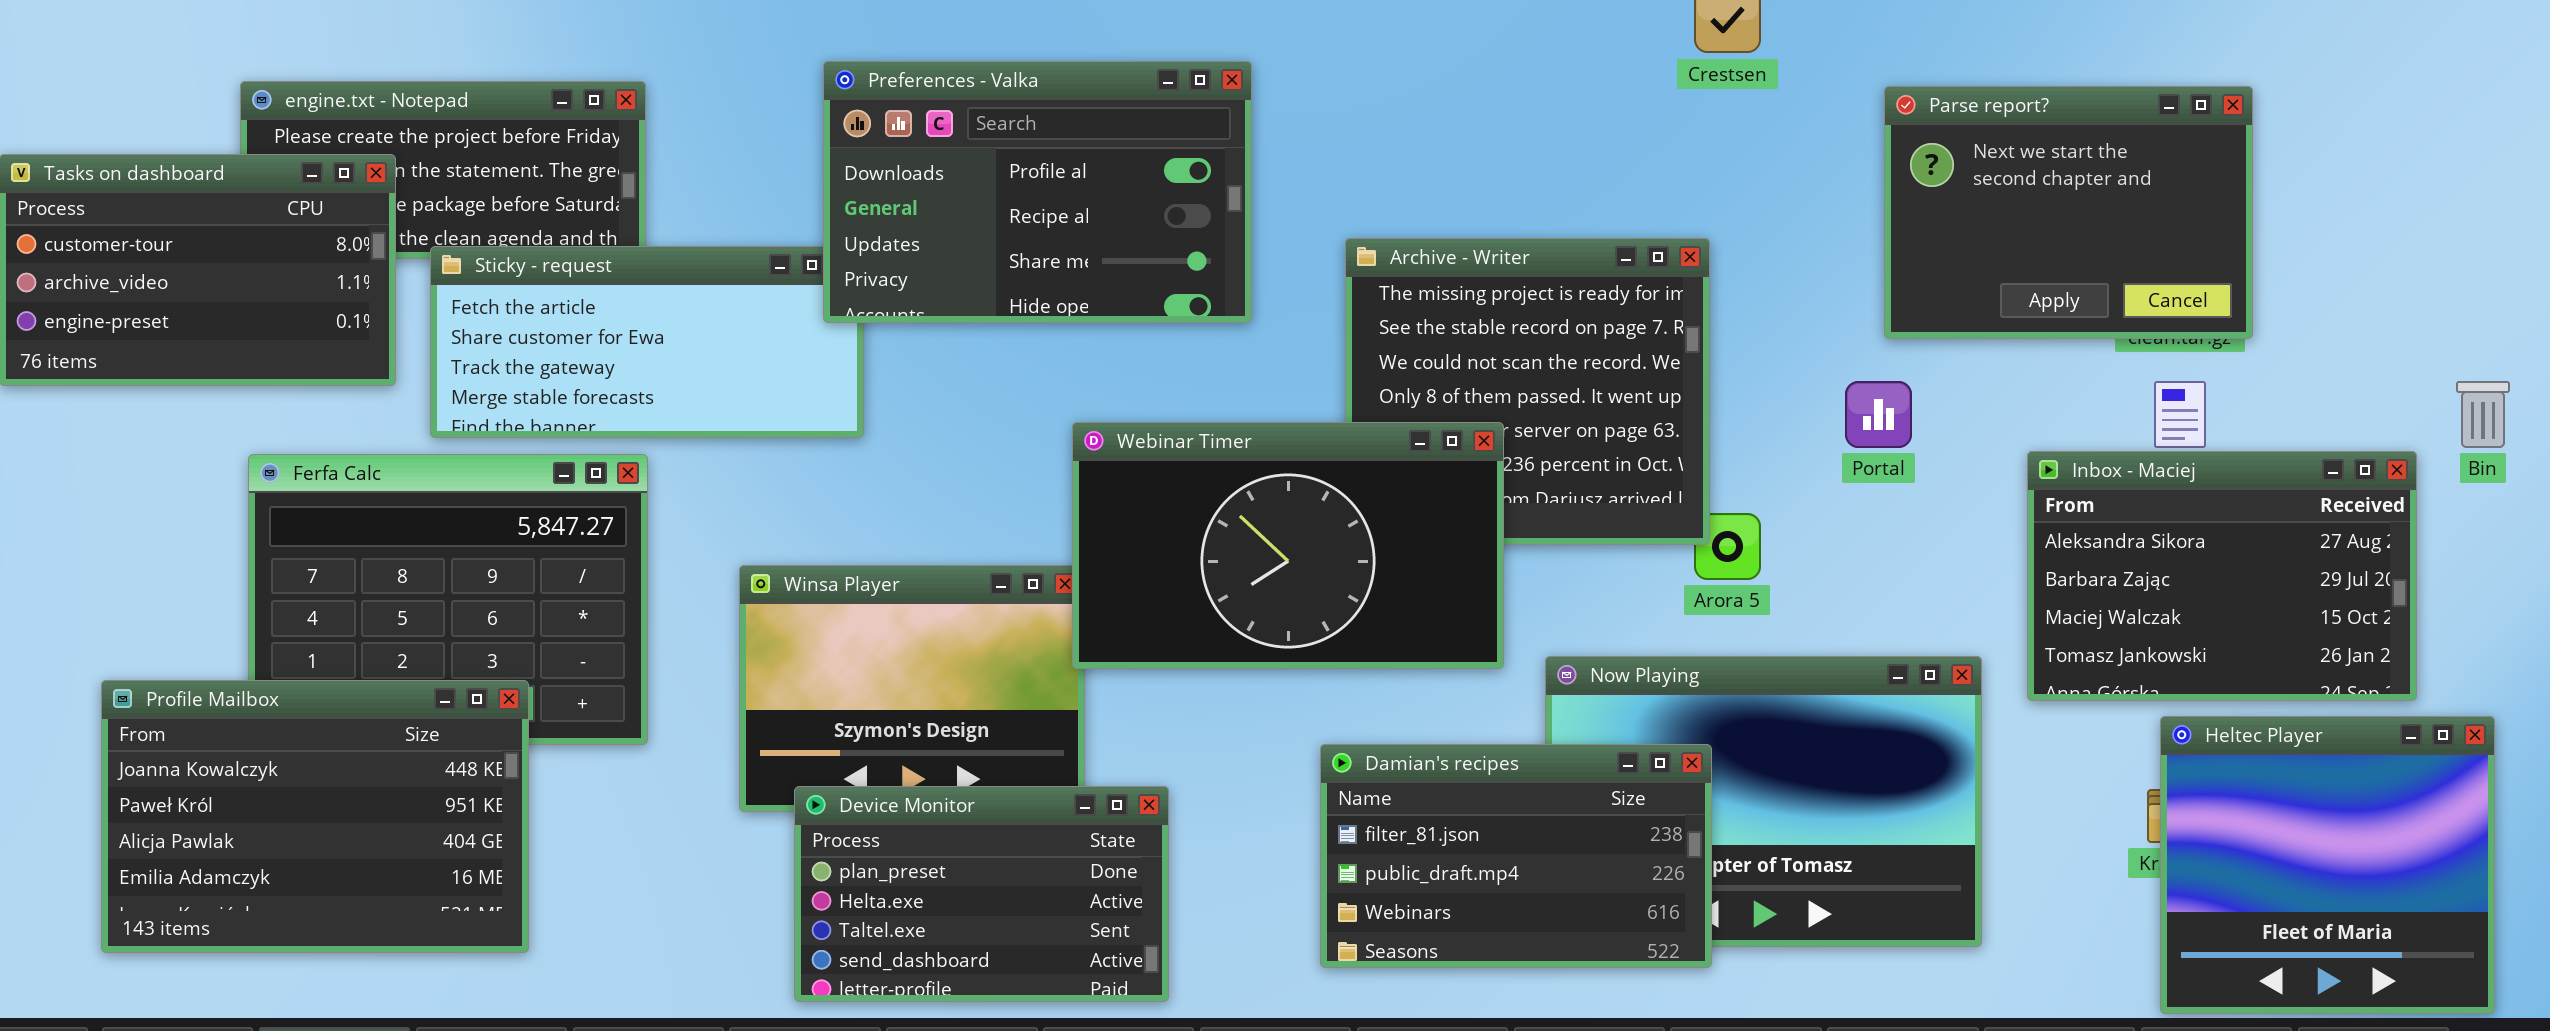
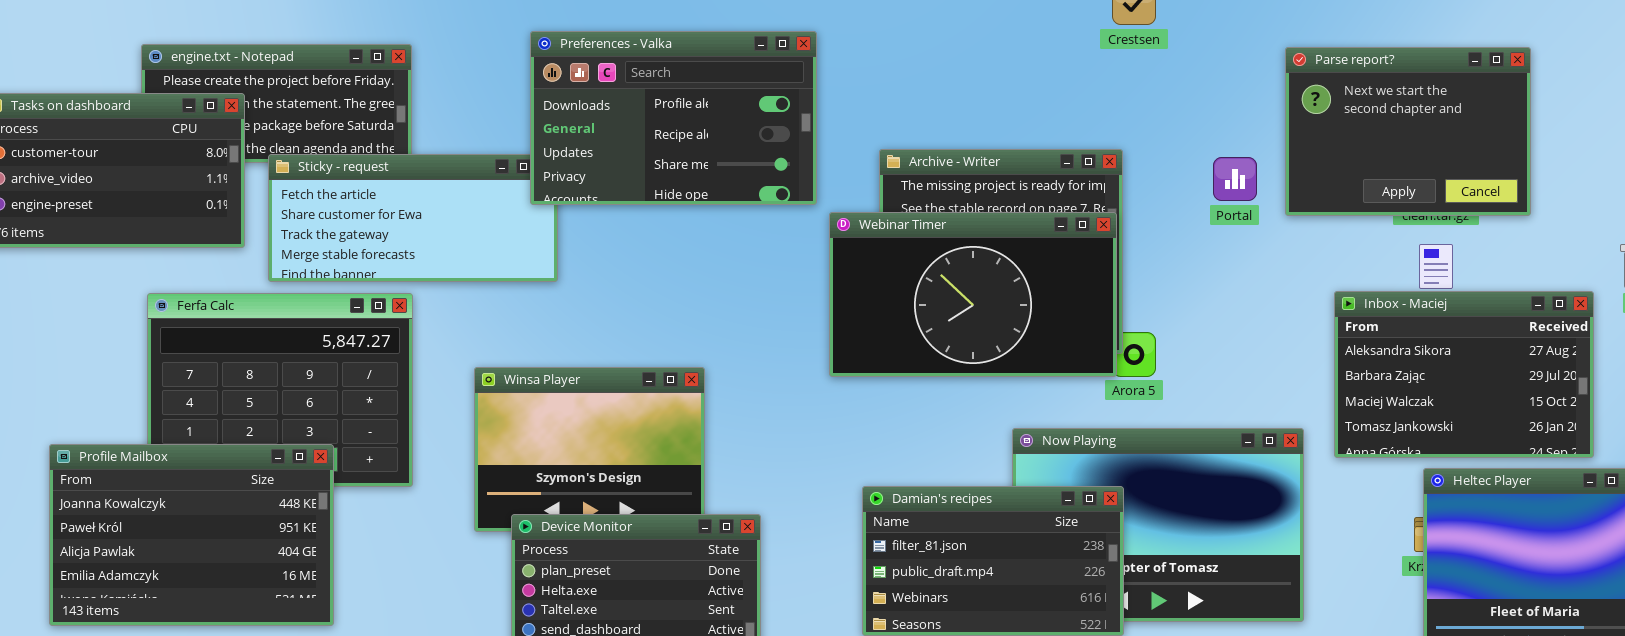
Parse report?: [1884,86,2253,339] -> [1285,47,1531,216], moved
Portal: [1845,381,1912,448] -> [1213,157,1257,201], moved
Webinar Timer: [1072,422,1504,669] -> [829,212,1117,377], moved

